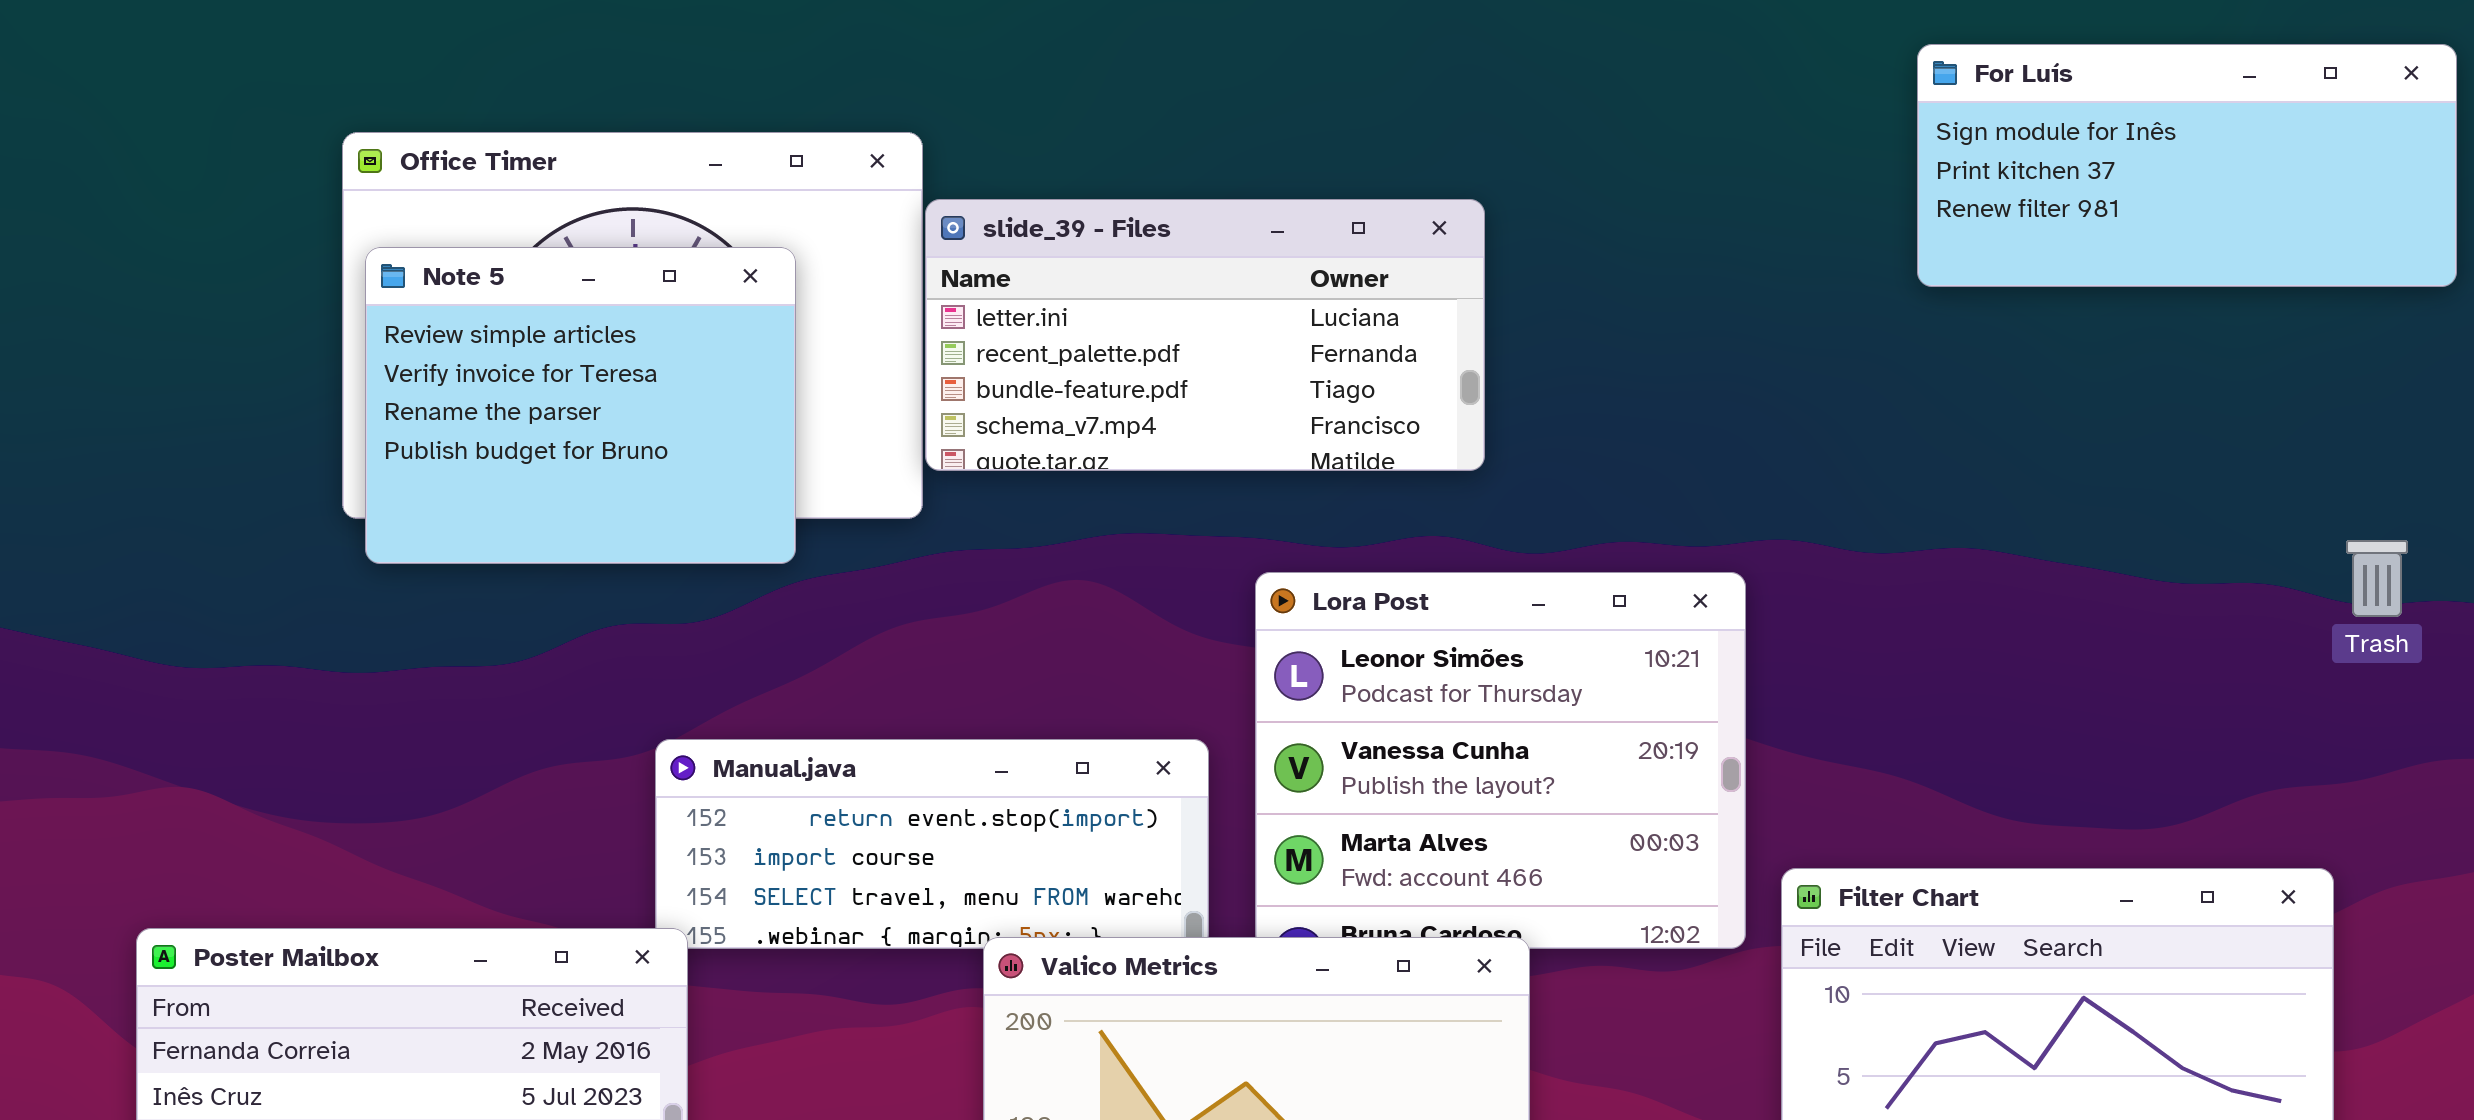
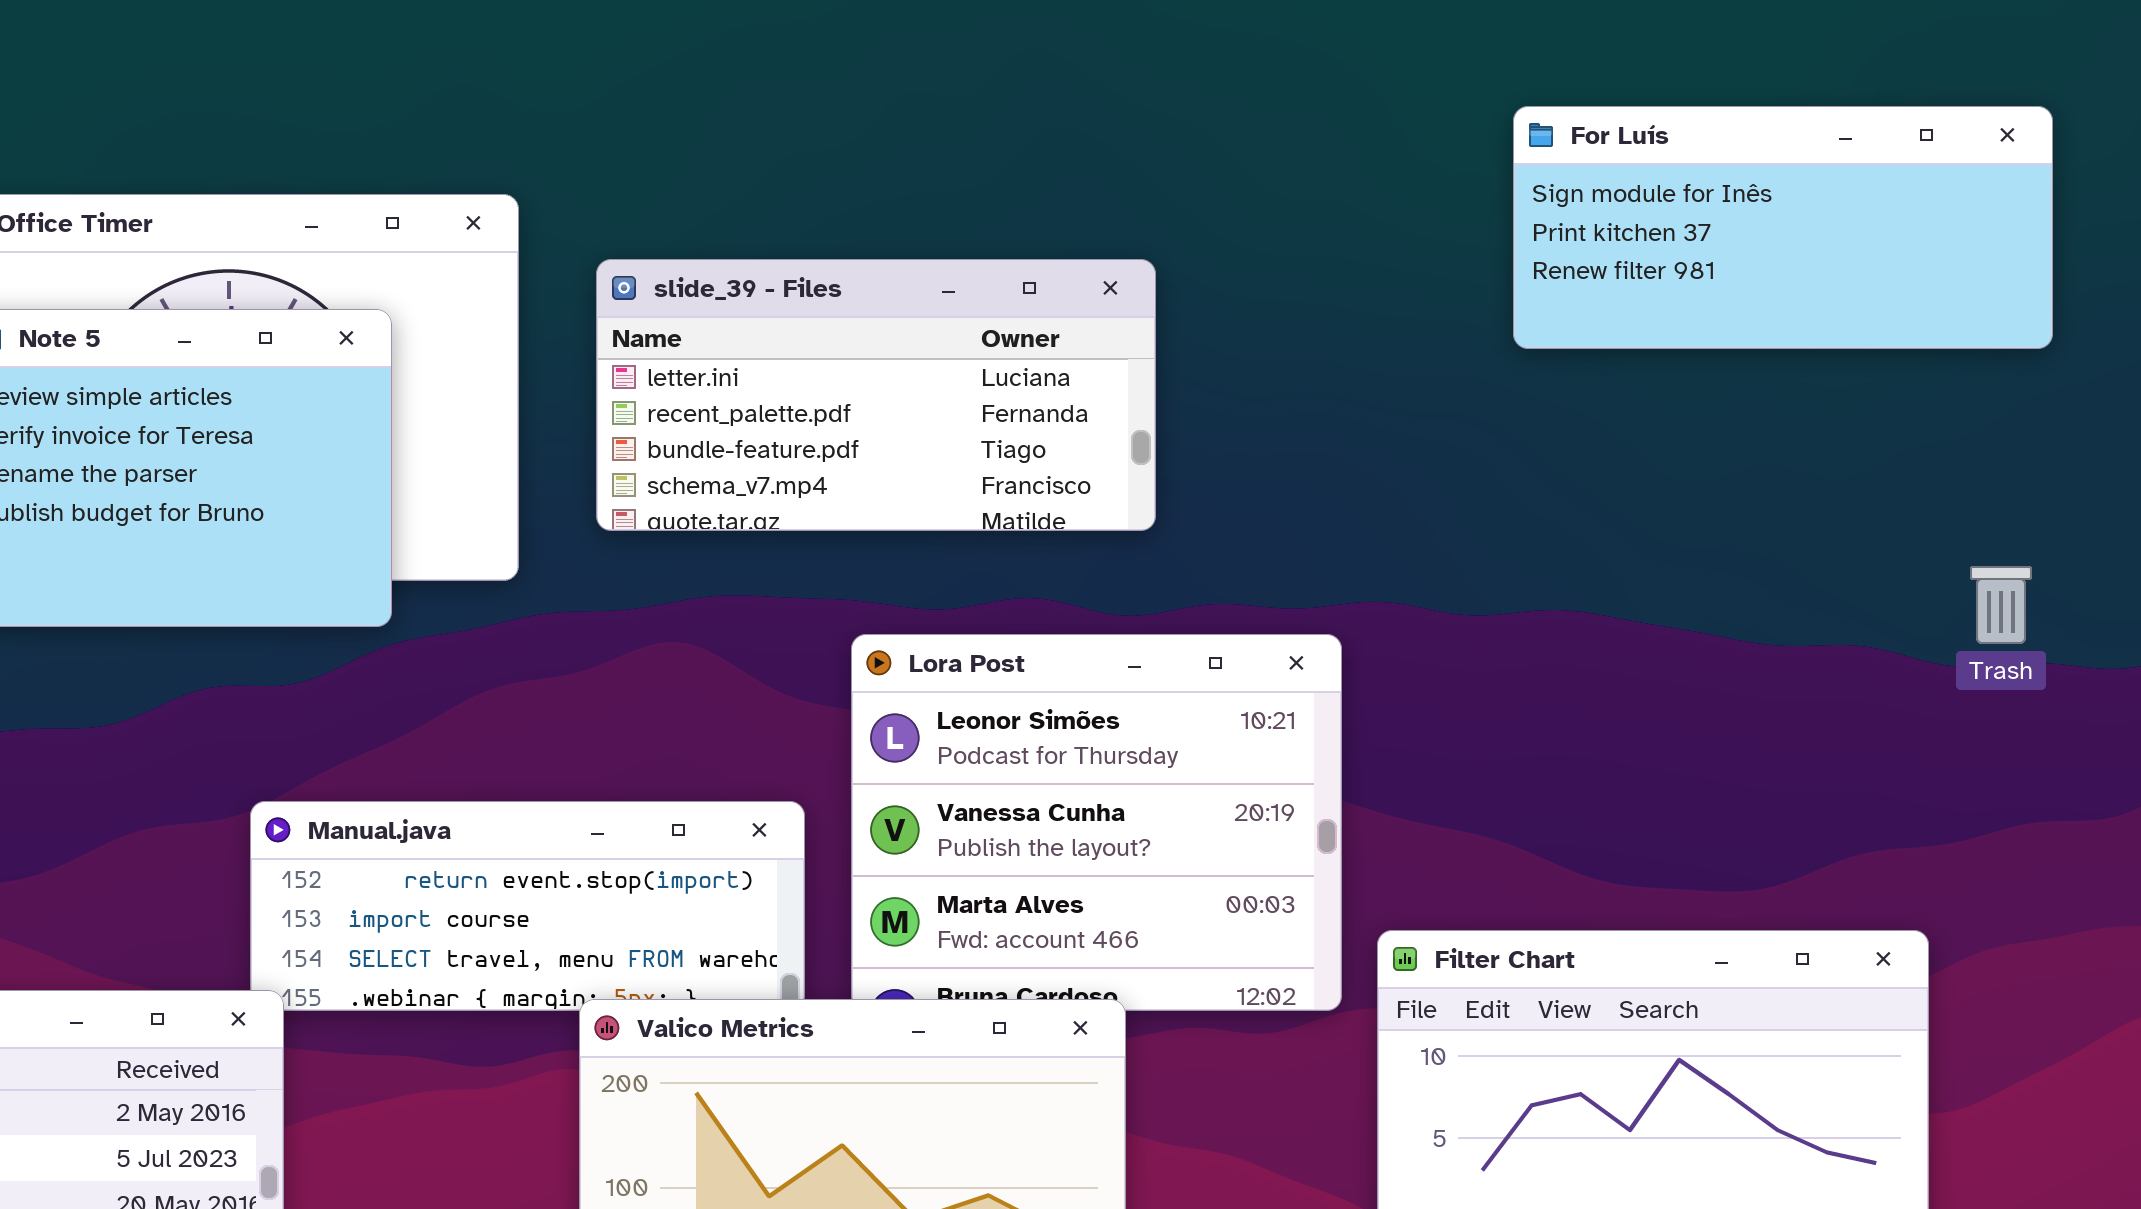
slide_39 - Files: [925,199,1485,471] -> [596,259,1156,531], moved
Trash: [2346,540,2408,617] -> [1970,566,2032,644], moved

